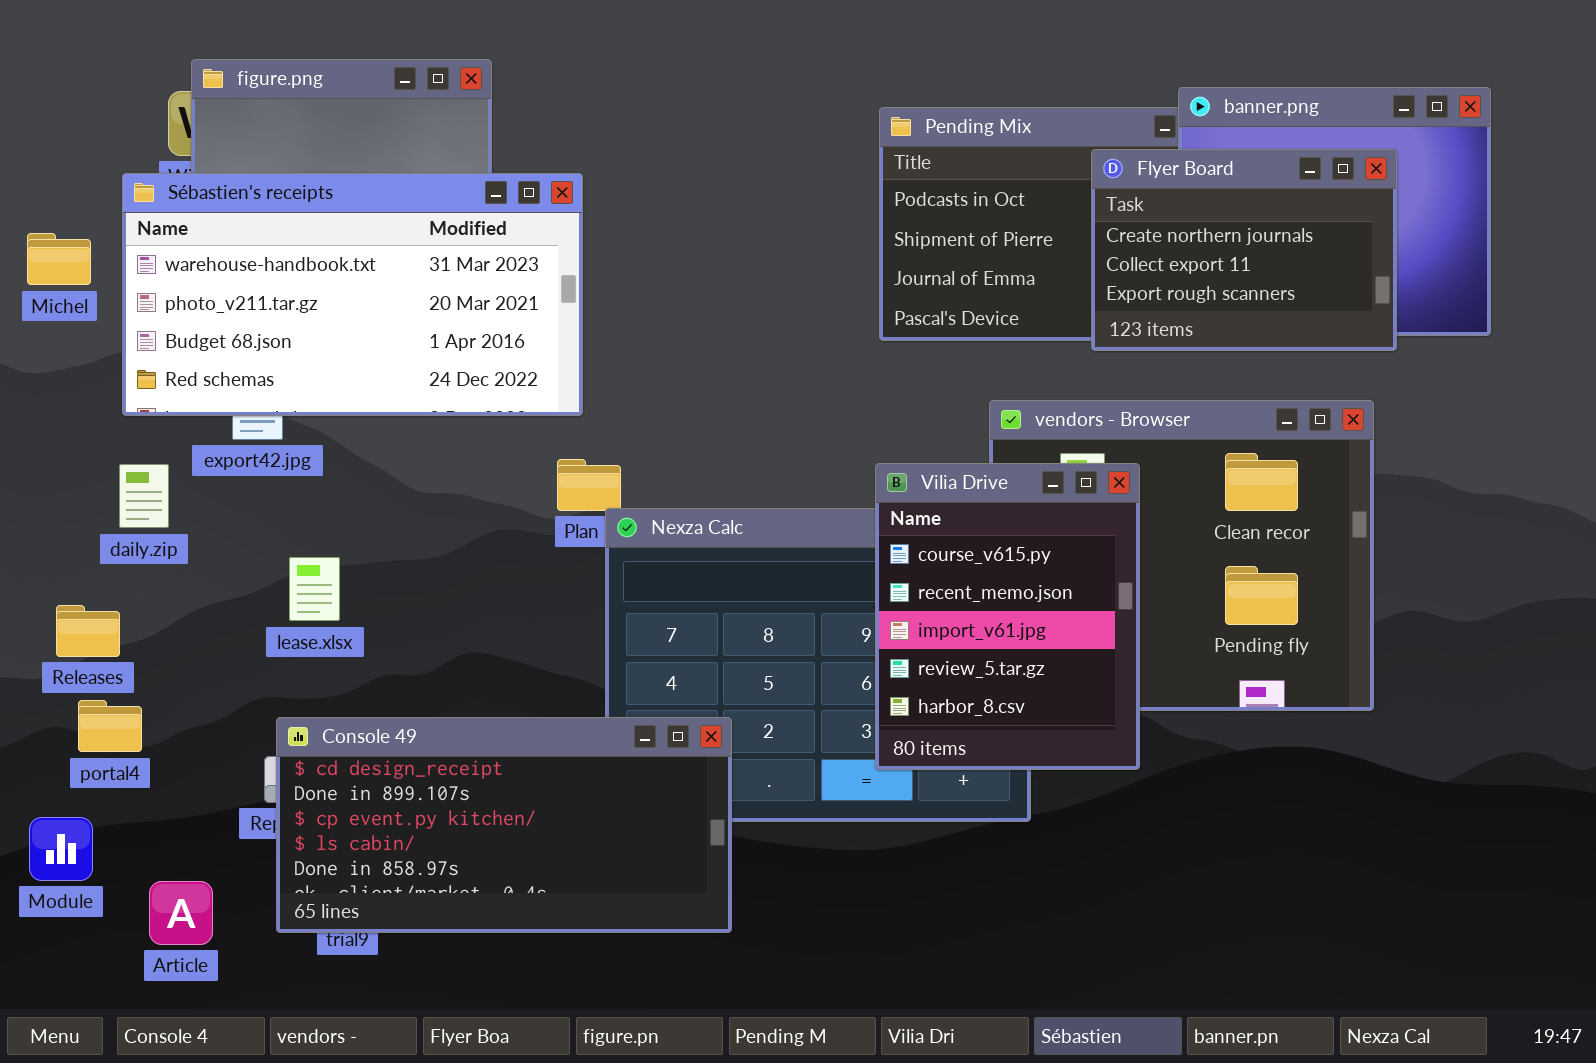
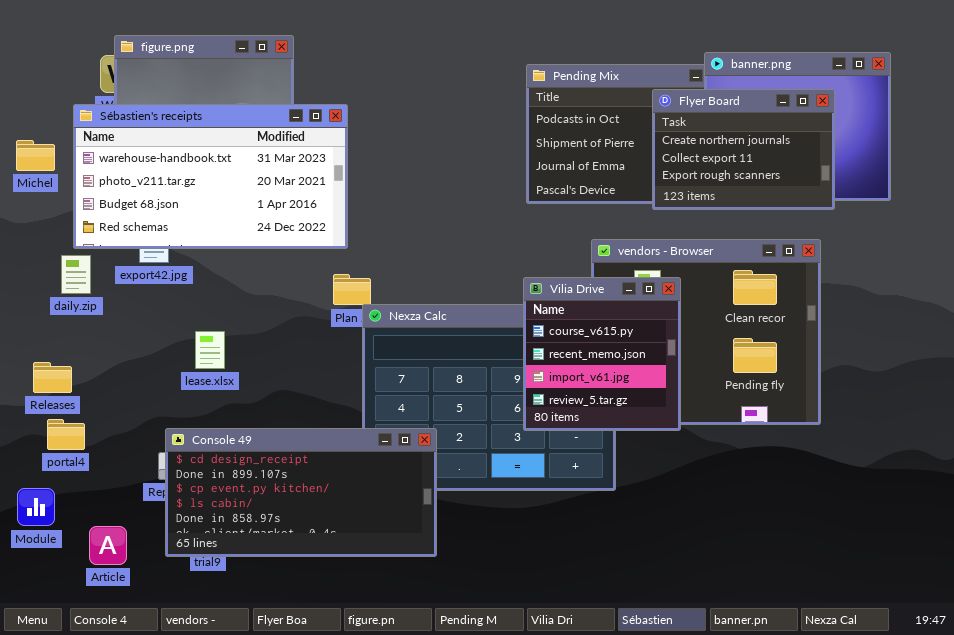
Vilia Drive: [875,463,1140,770] -> [523,277,681,431], resized
daily.zip: [119,464,169,528] -> [61,255,91,294], moved
lease.xlsx: [289,557,340,621] -> [195,331,225,369], moved

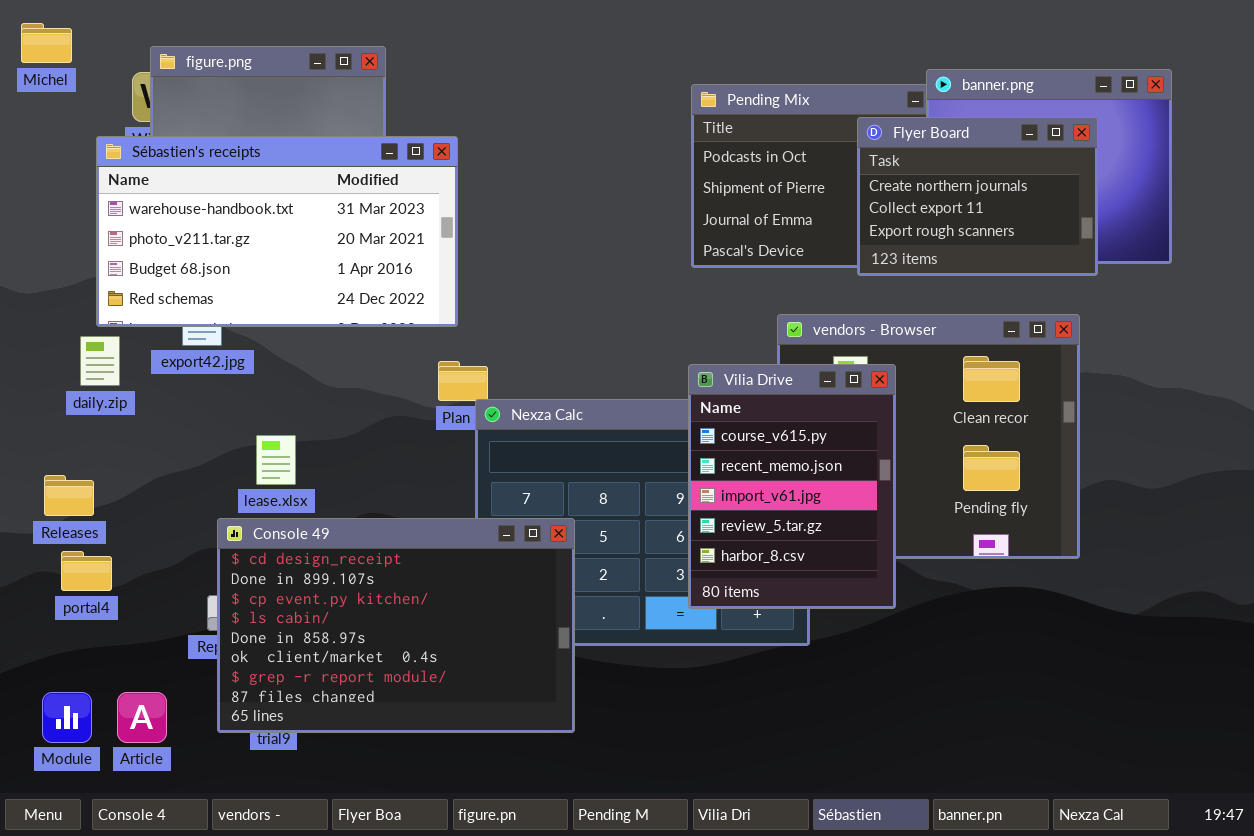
Michel: [16,140,55,171] -> [21,23,72,63], moved
Vilia Drive: [523,277,681,431] -> [688,364,896,609], resized
Console 49: [165,428,437,557] -> [217,518,575,733], resized
Module: [17,488,55,526] -> [42,692,92,743], moved

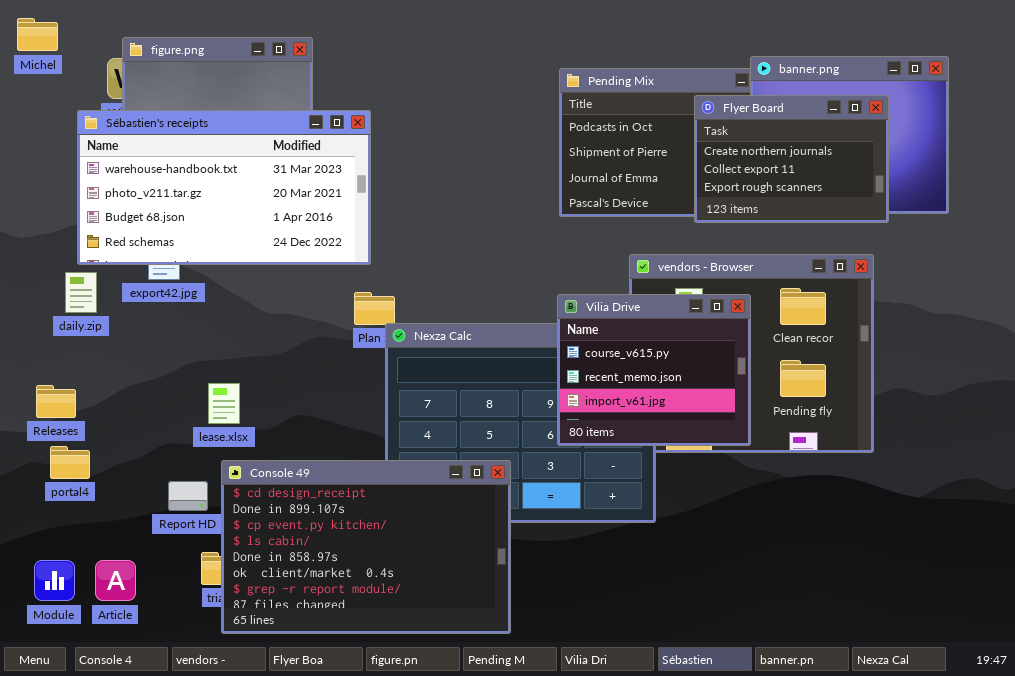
Vilia Drive: [688,364,896,609] -> [557,294,751,446], resized
lease.xlsx: [256,435,296,485] -> [208,383,240,424], moved
Console 49: [217,518,575,733] -> [221,460,511,634], moved

